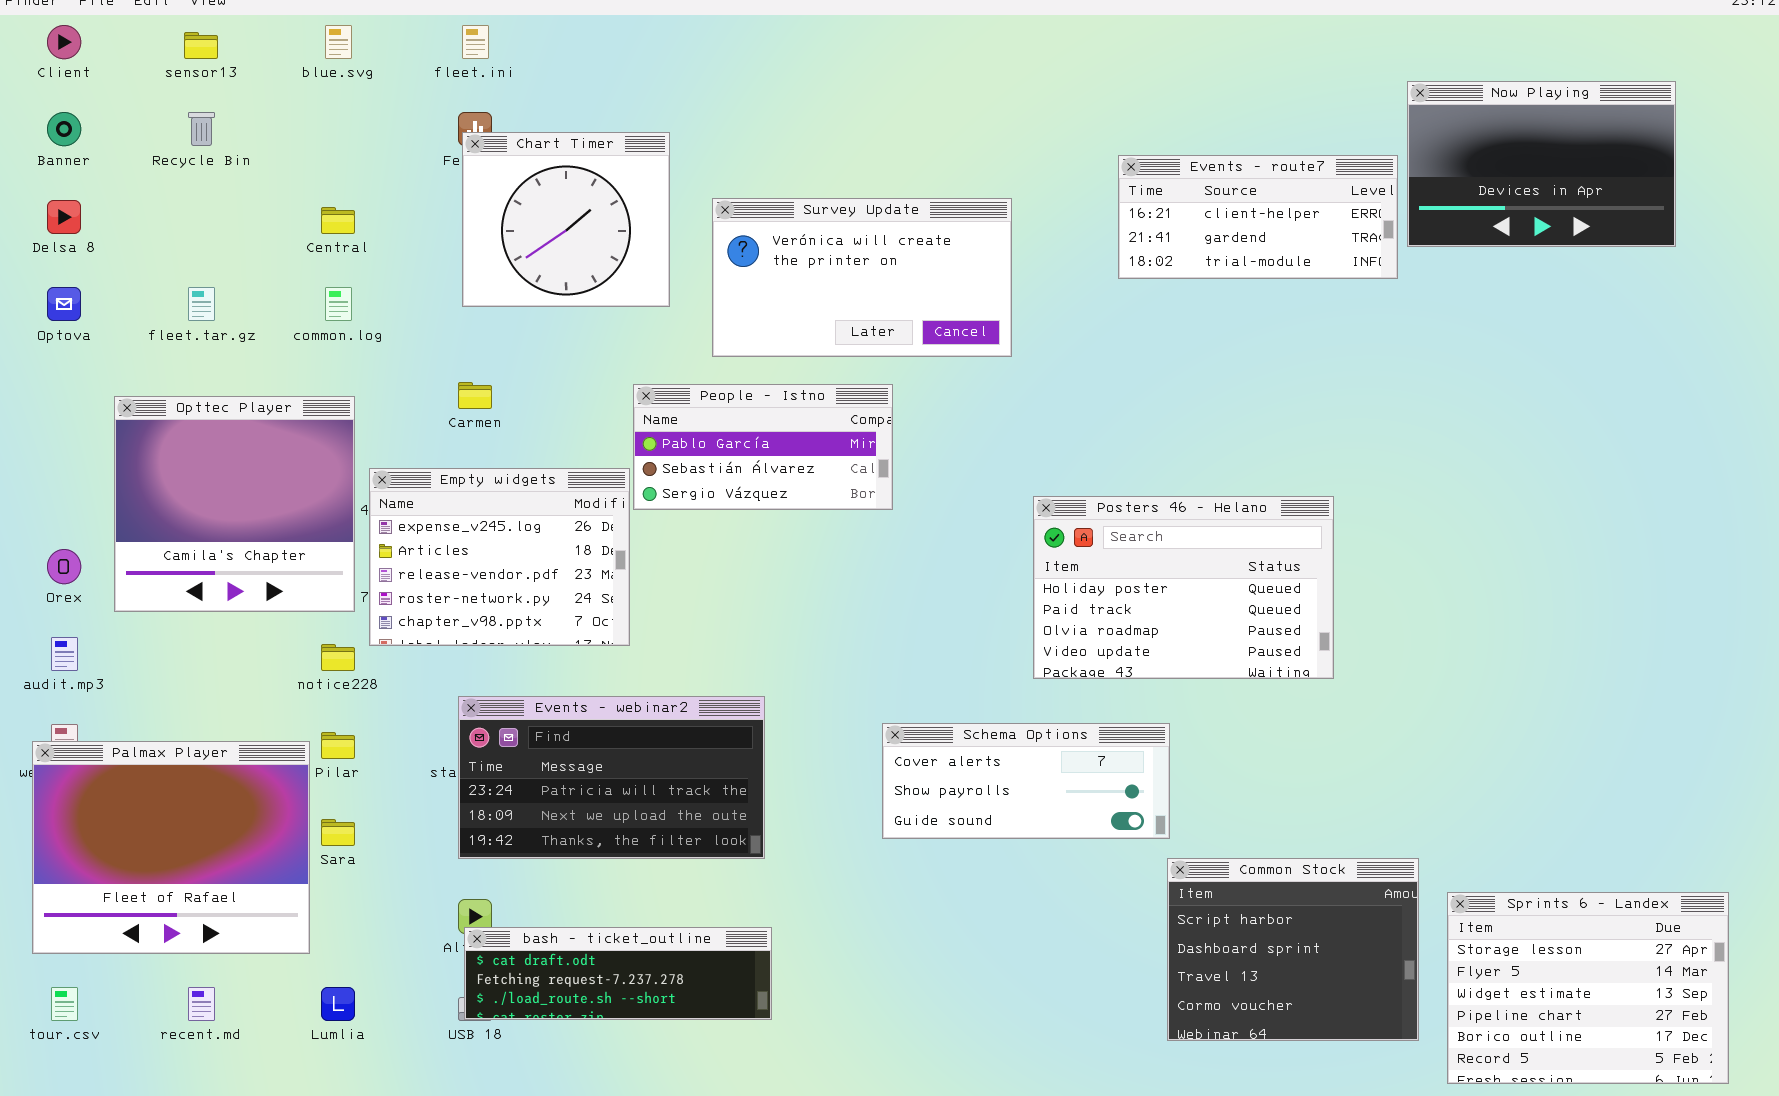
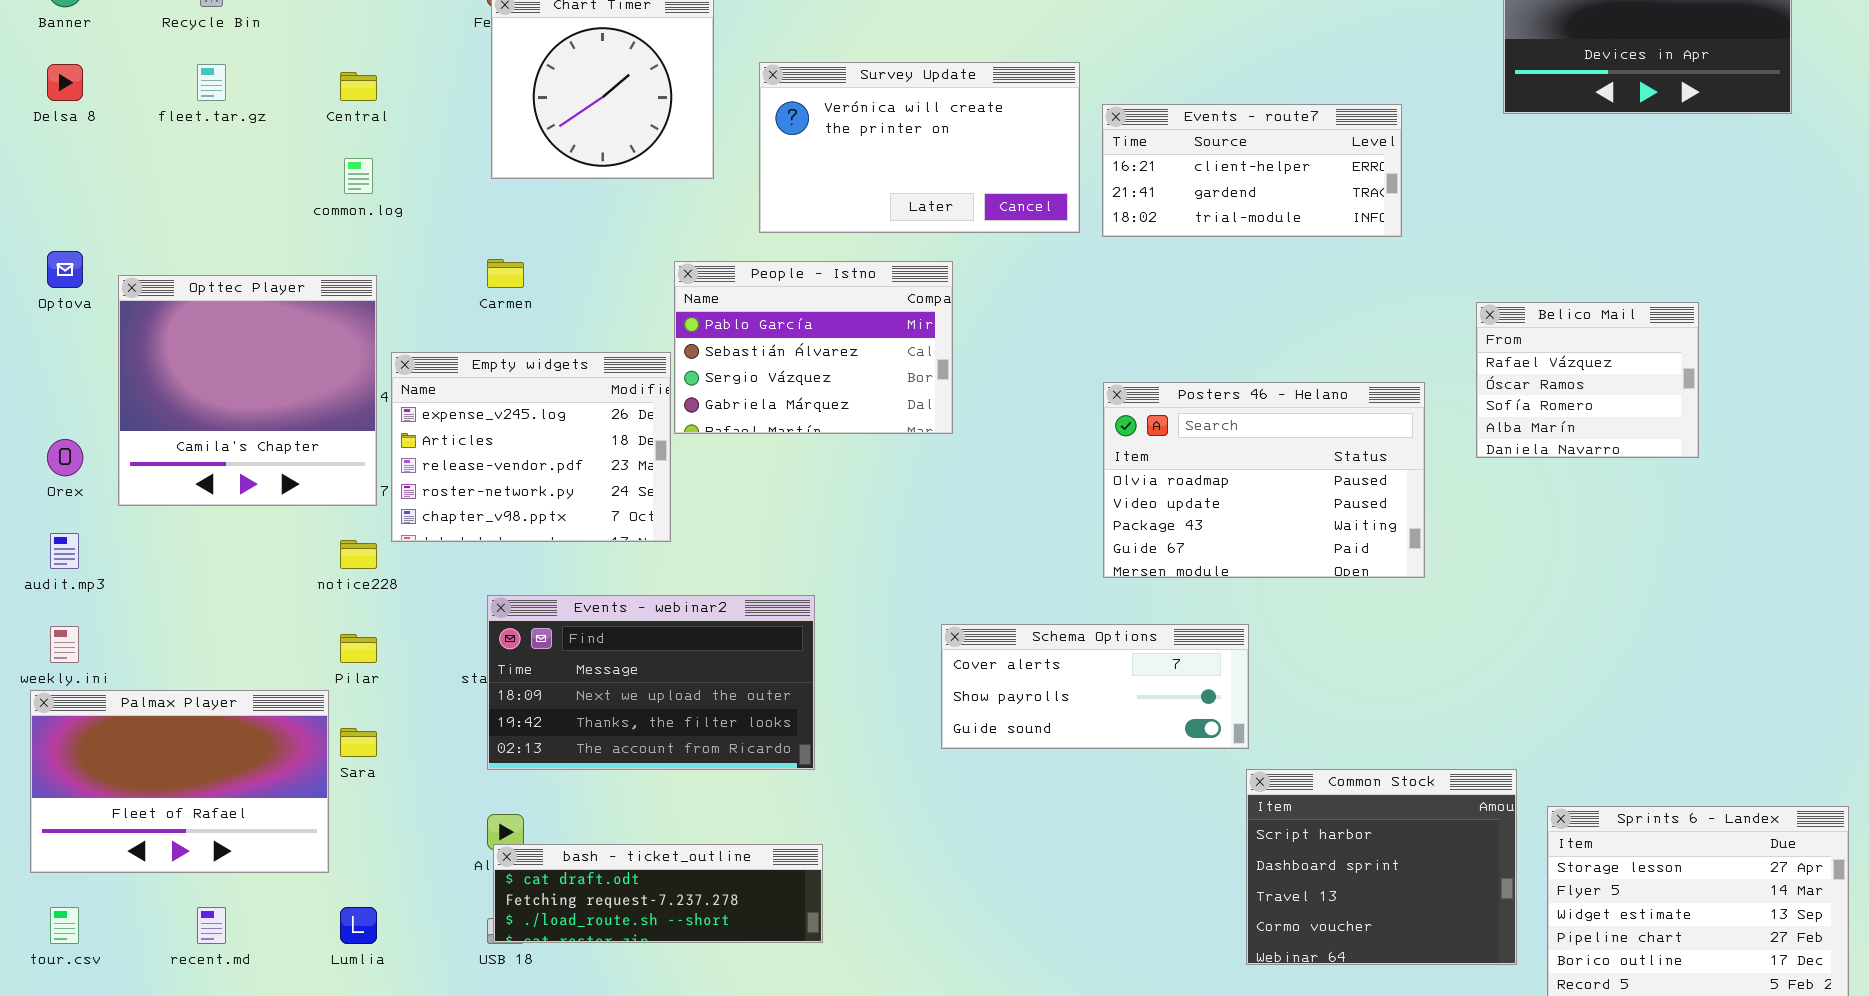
Events - route7: [1118,155,1398,279] -> [1102,104,1402,237], moved
Optova: [47,287,81,321] -> [47,251,83,288], moved
fleet.tar.gz: [188,287,215,321] -> [197,64,226,101], moved
People - Istno: [633,384,893,510] -> [674,261,953,434], resized
Belico Mail: none -> [1476,302,1699,458], opened
Posters 46 - Helano: [1033,496,1334,679] -> [1103,382,1425,578], scrolled down 2 rows
Events - webinar2: [458,696,765,859] -> [487,595,815,770], scrolled down 1 row
Palmax Player: [32,741,310,954] -> [30,690,329,873], resized

